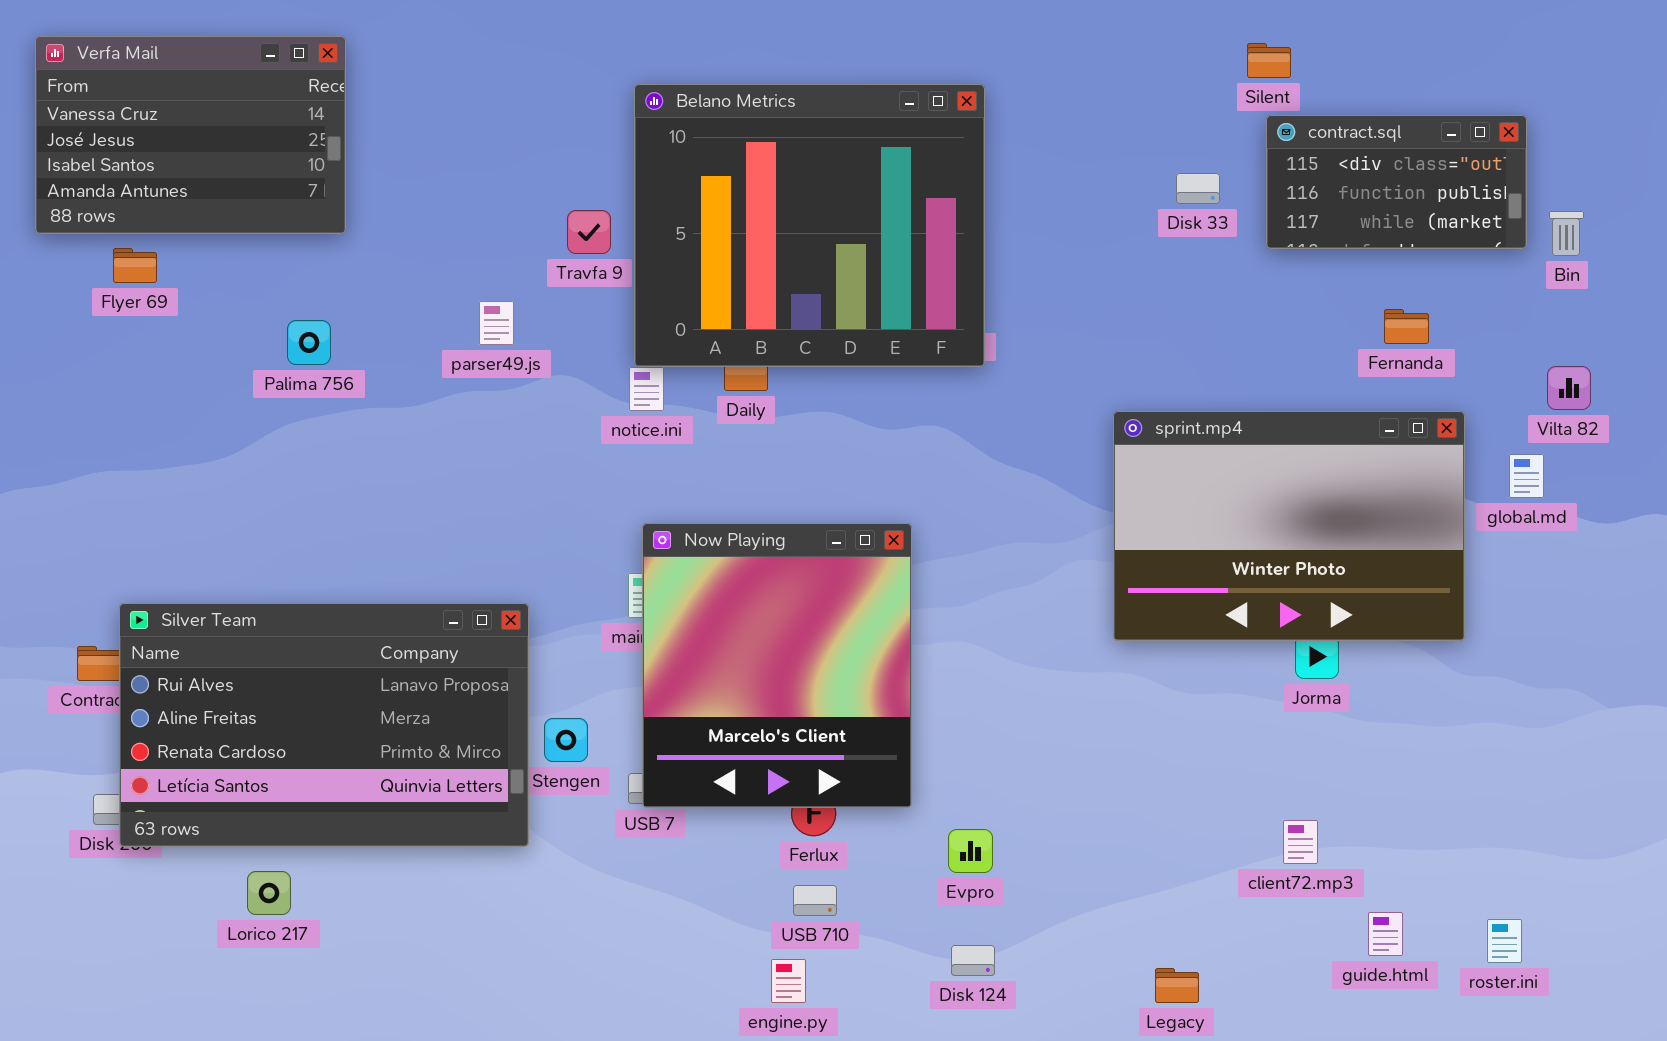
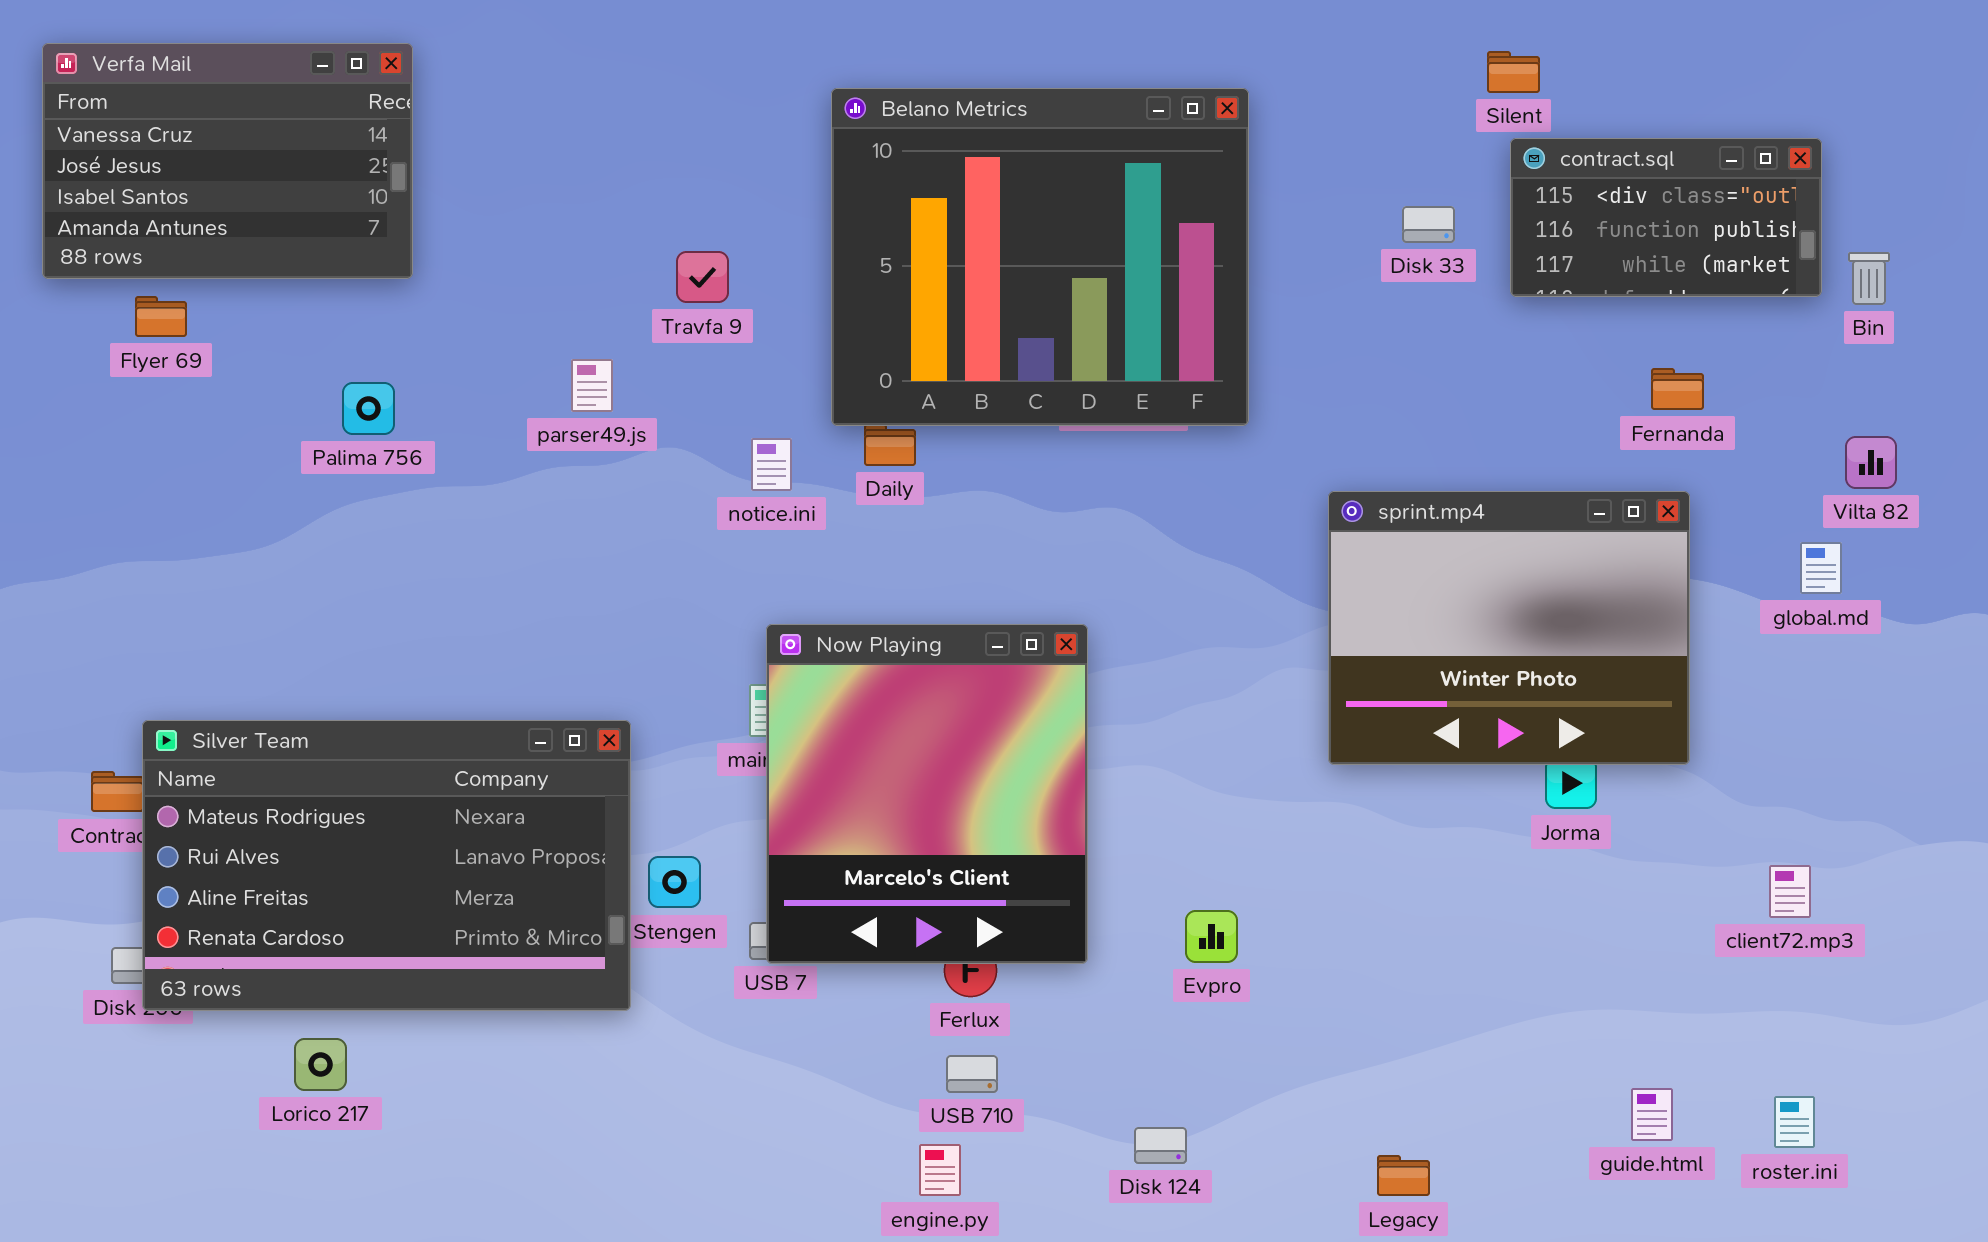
Belano Metrics: [634,84,985,367] -> [831,88,1249,426], moved
sprint.mp4: [1113,411,1465,641] -> [1328,491,1690,765], resized
Silver Team: [119,603,529,847] -> [142,720,631,1011], scrolled up 1 row
client72.mp3: [1283,820,1318,864] -> [1769,865,1811,918], moved
Evpro: [948,829,993,873] -> [1185,910,1238,963], moved

